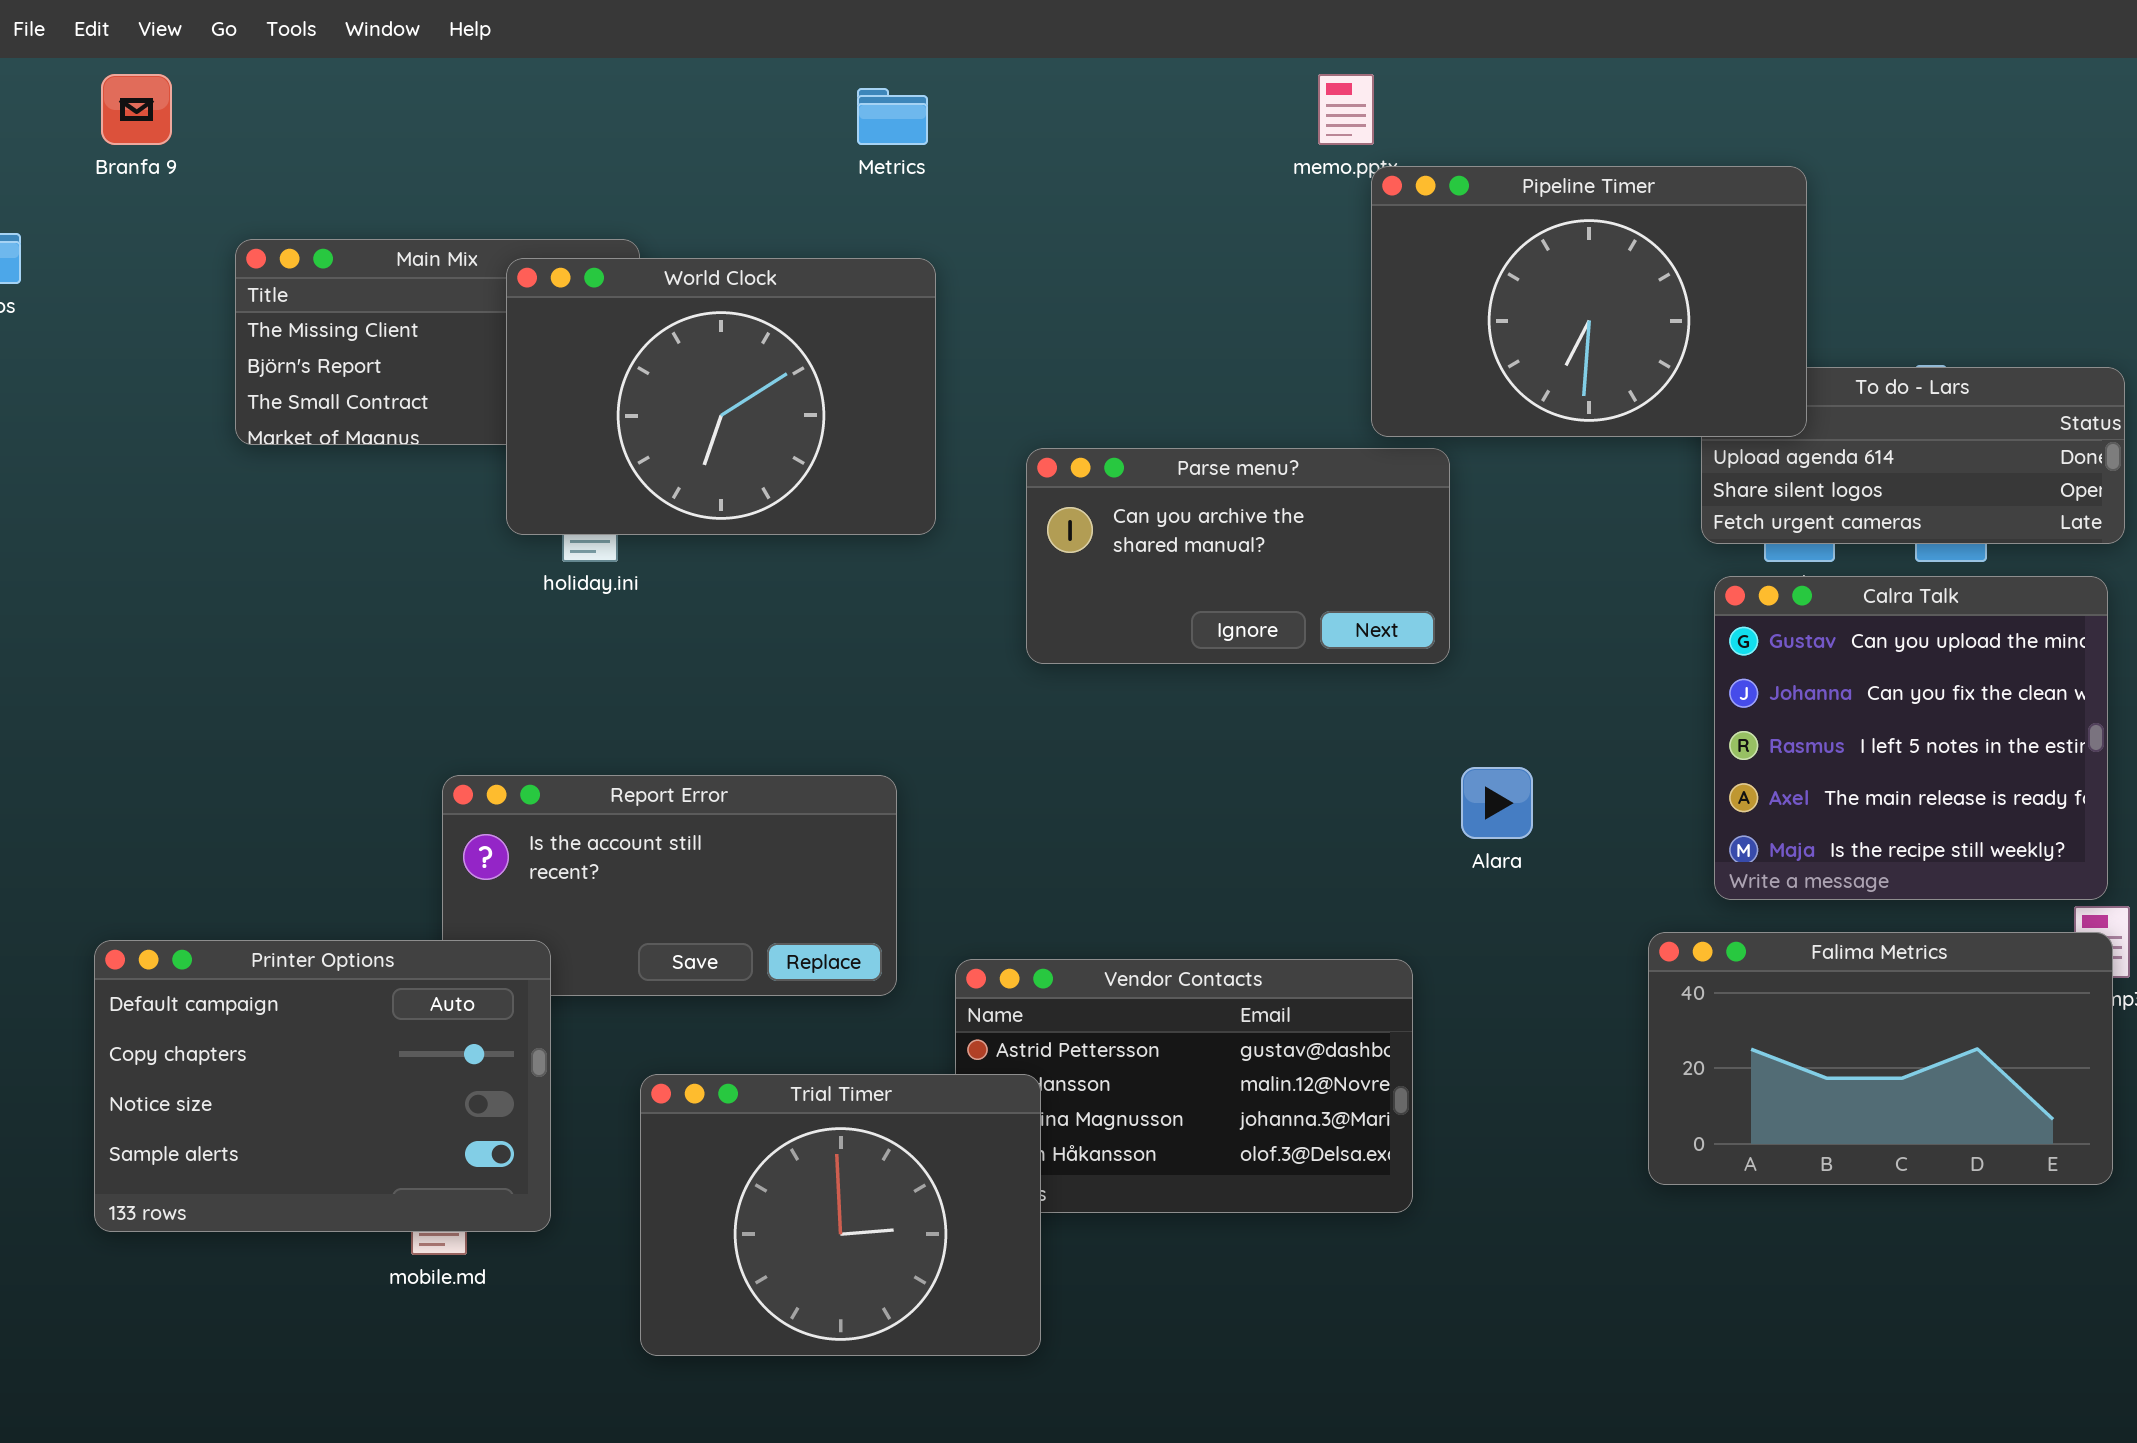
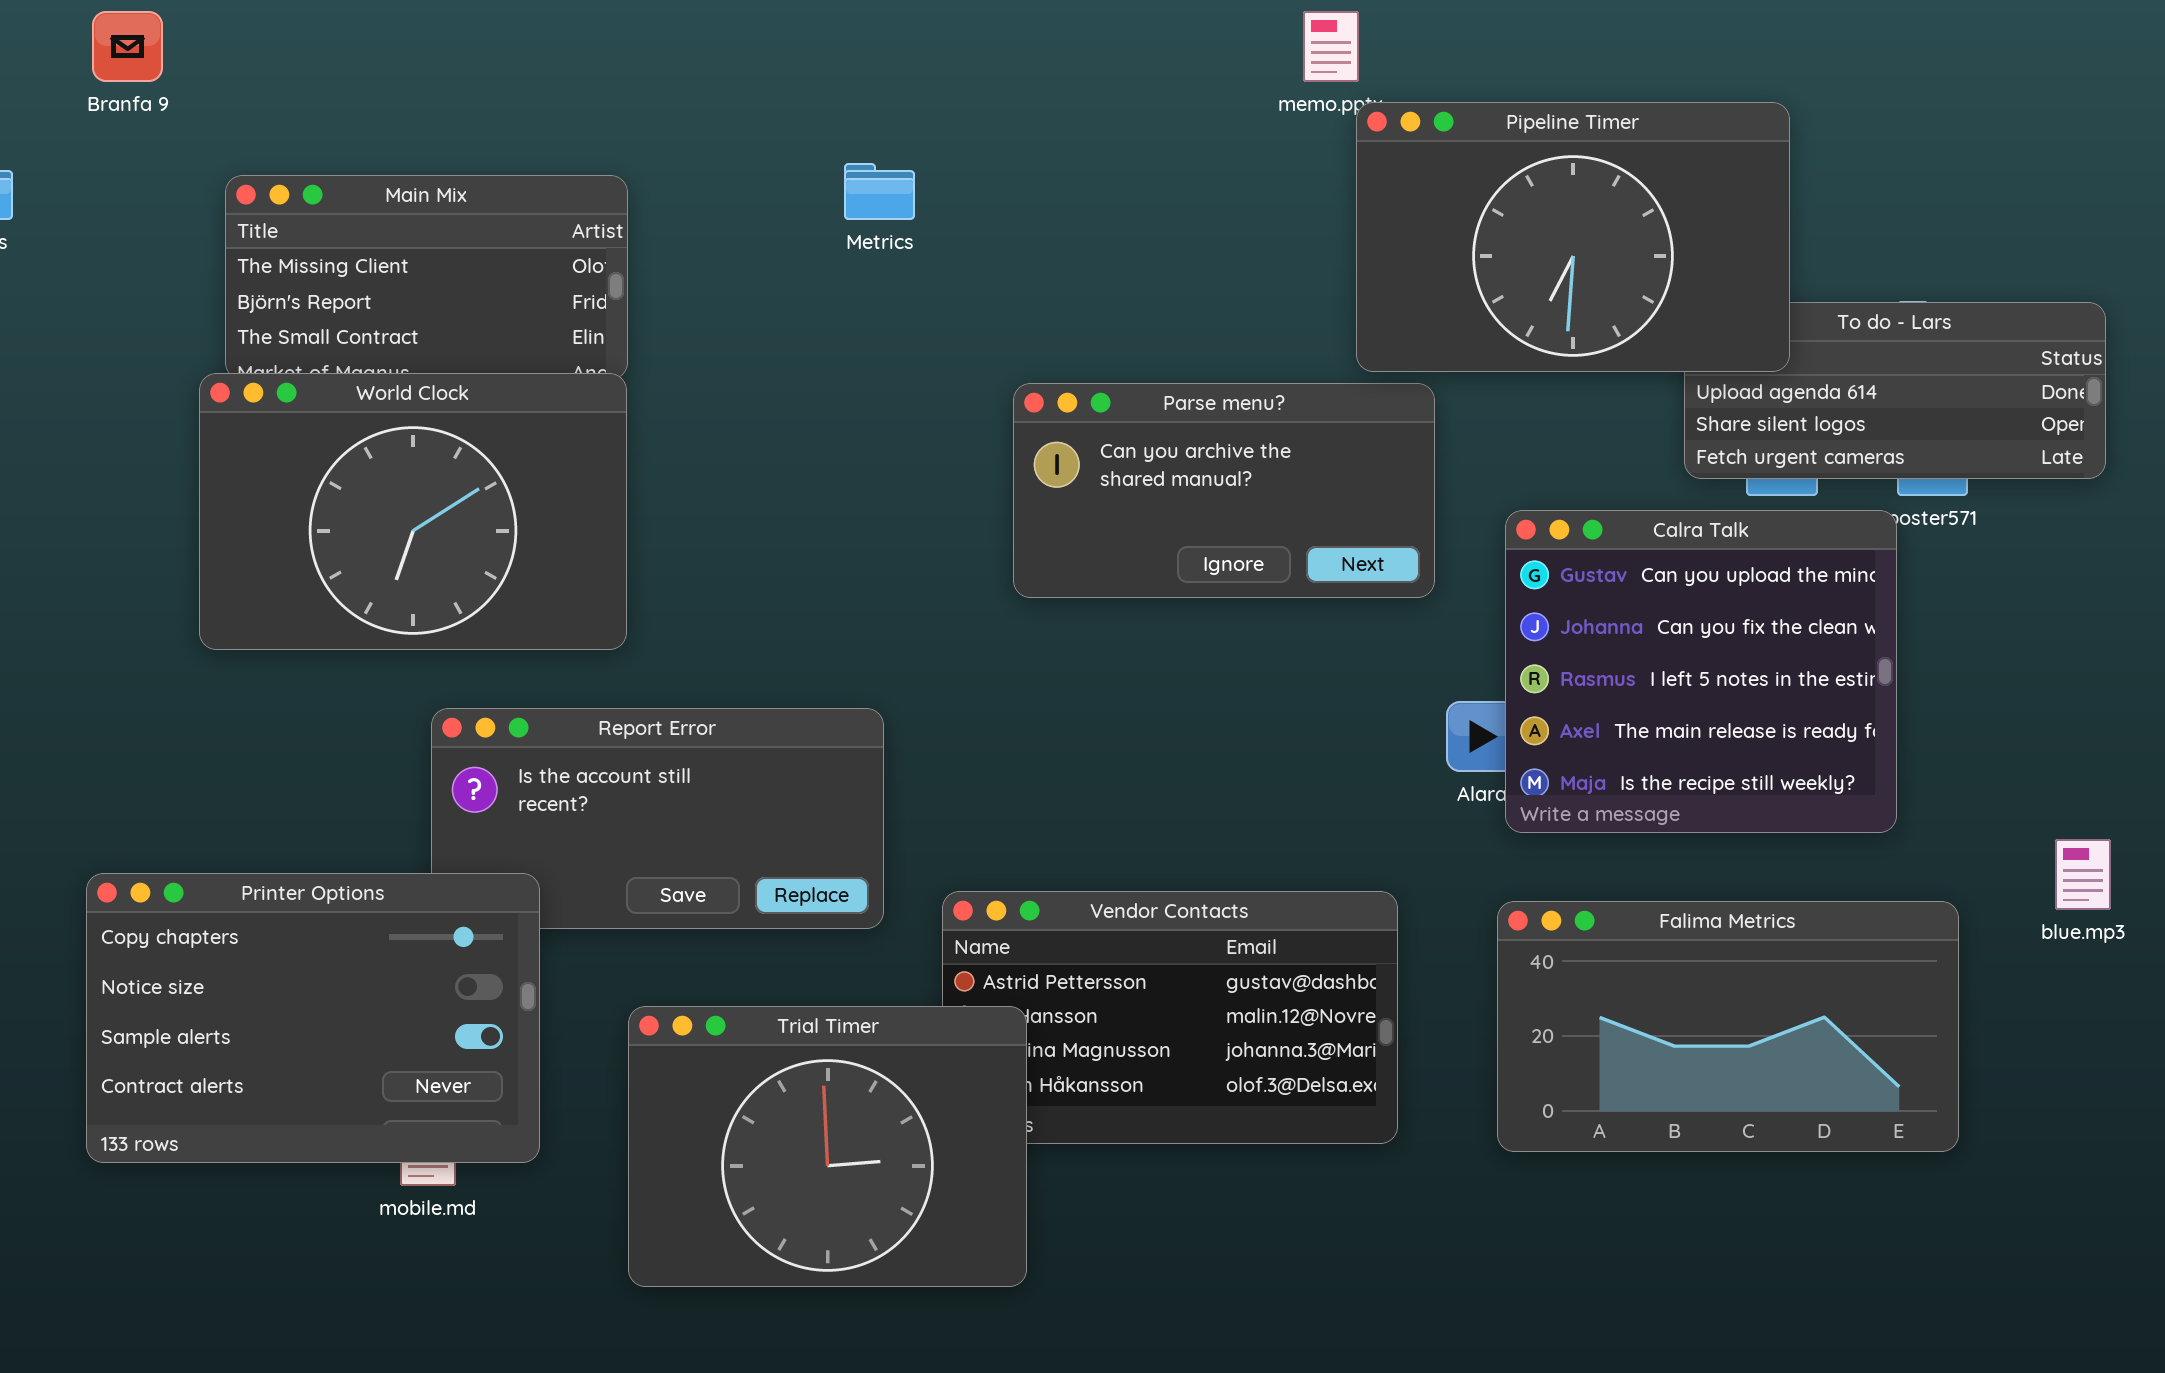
Metrics: [857,88,928,145] -> [844,163,915,220], moved
World Clock: [506,258,936,535] -> [199,373,627,650], moved
Calra Talk: [1714,576,2108,900] -> [1505,510,1897,833], moved
Falima Metrics: [1648,932,2113,1185] -> [1497,901,1959,1152], moved
Printer Options: [94,940,551,1232] -> [86,873,540,1163], scrolled down 1 row

